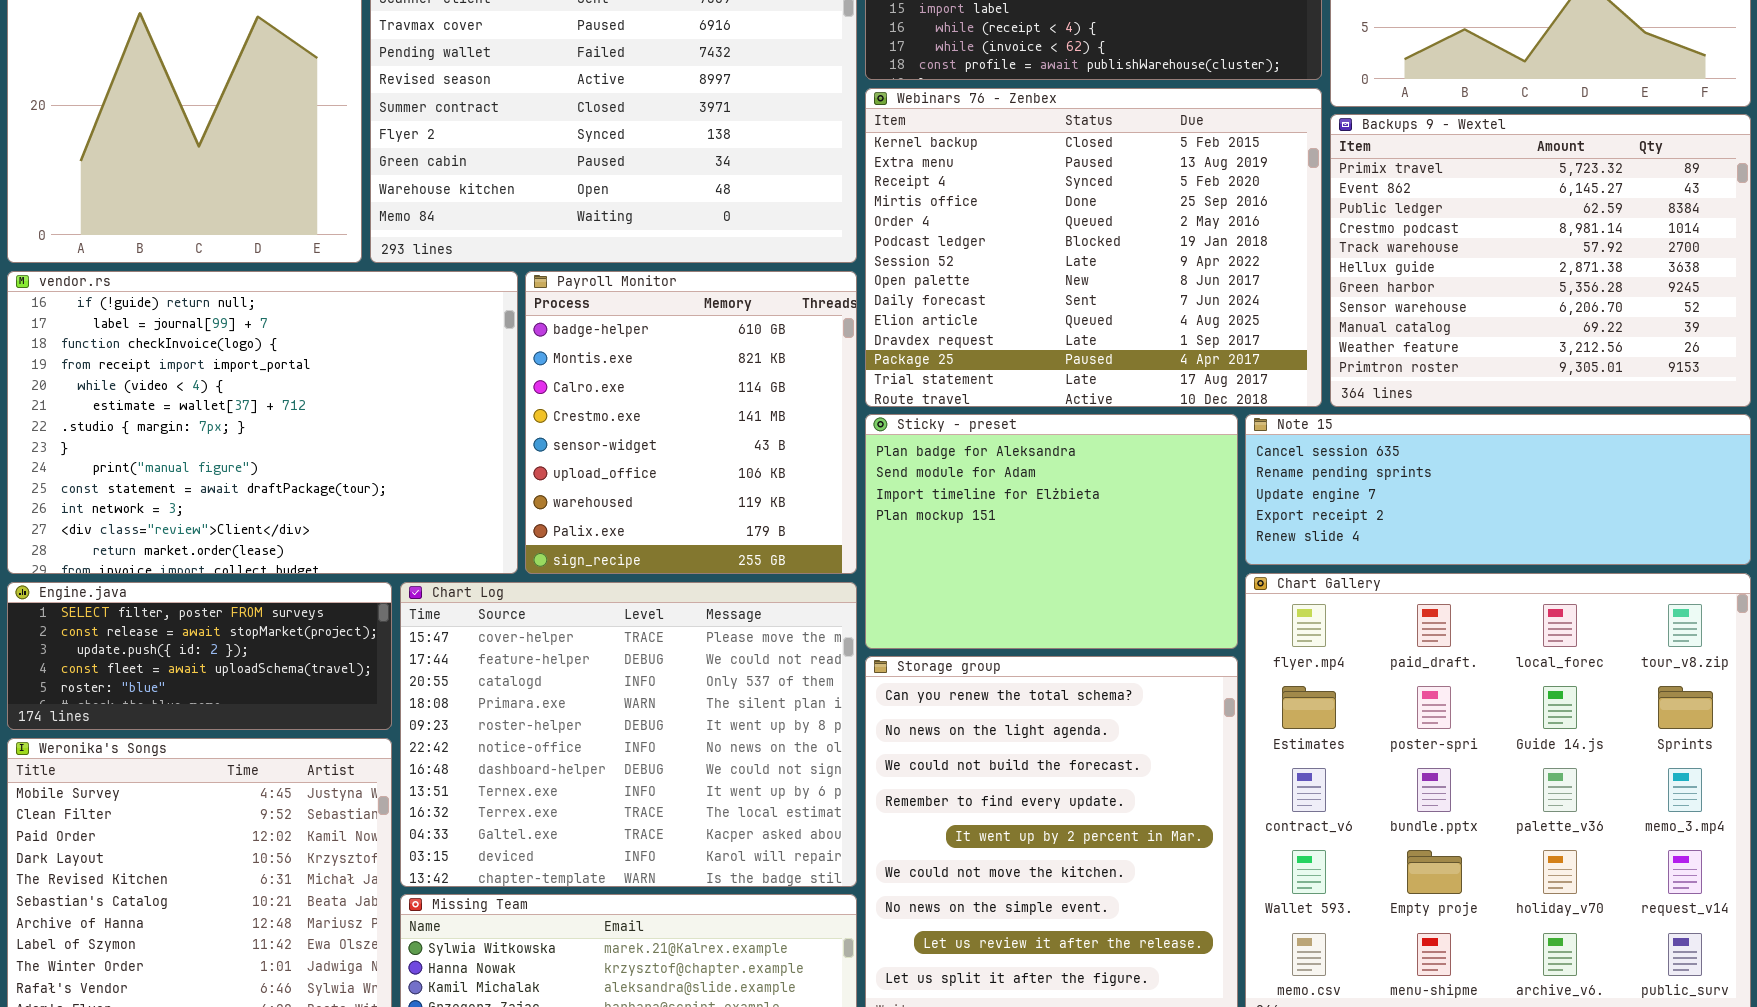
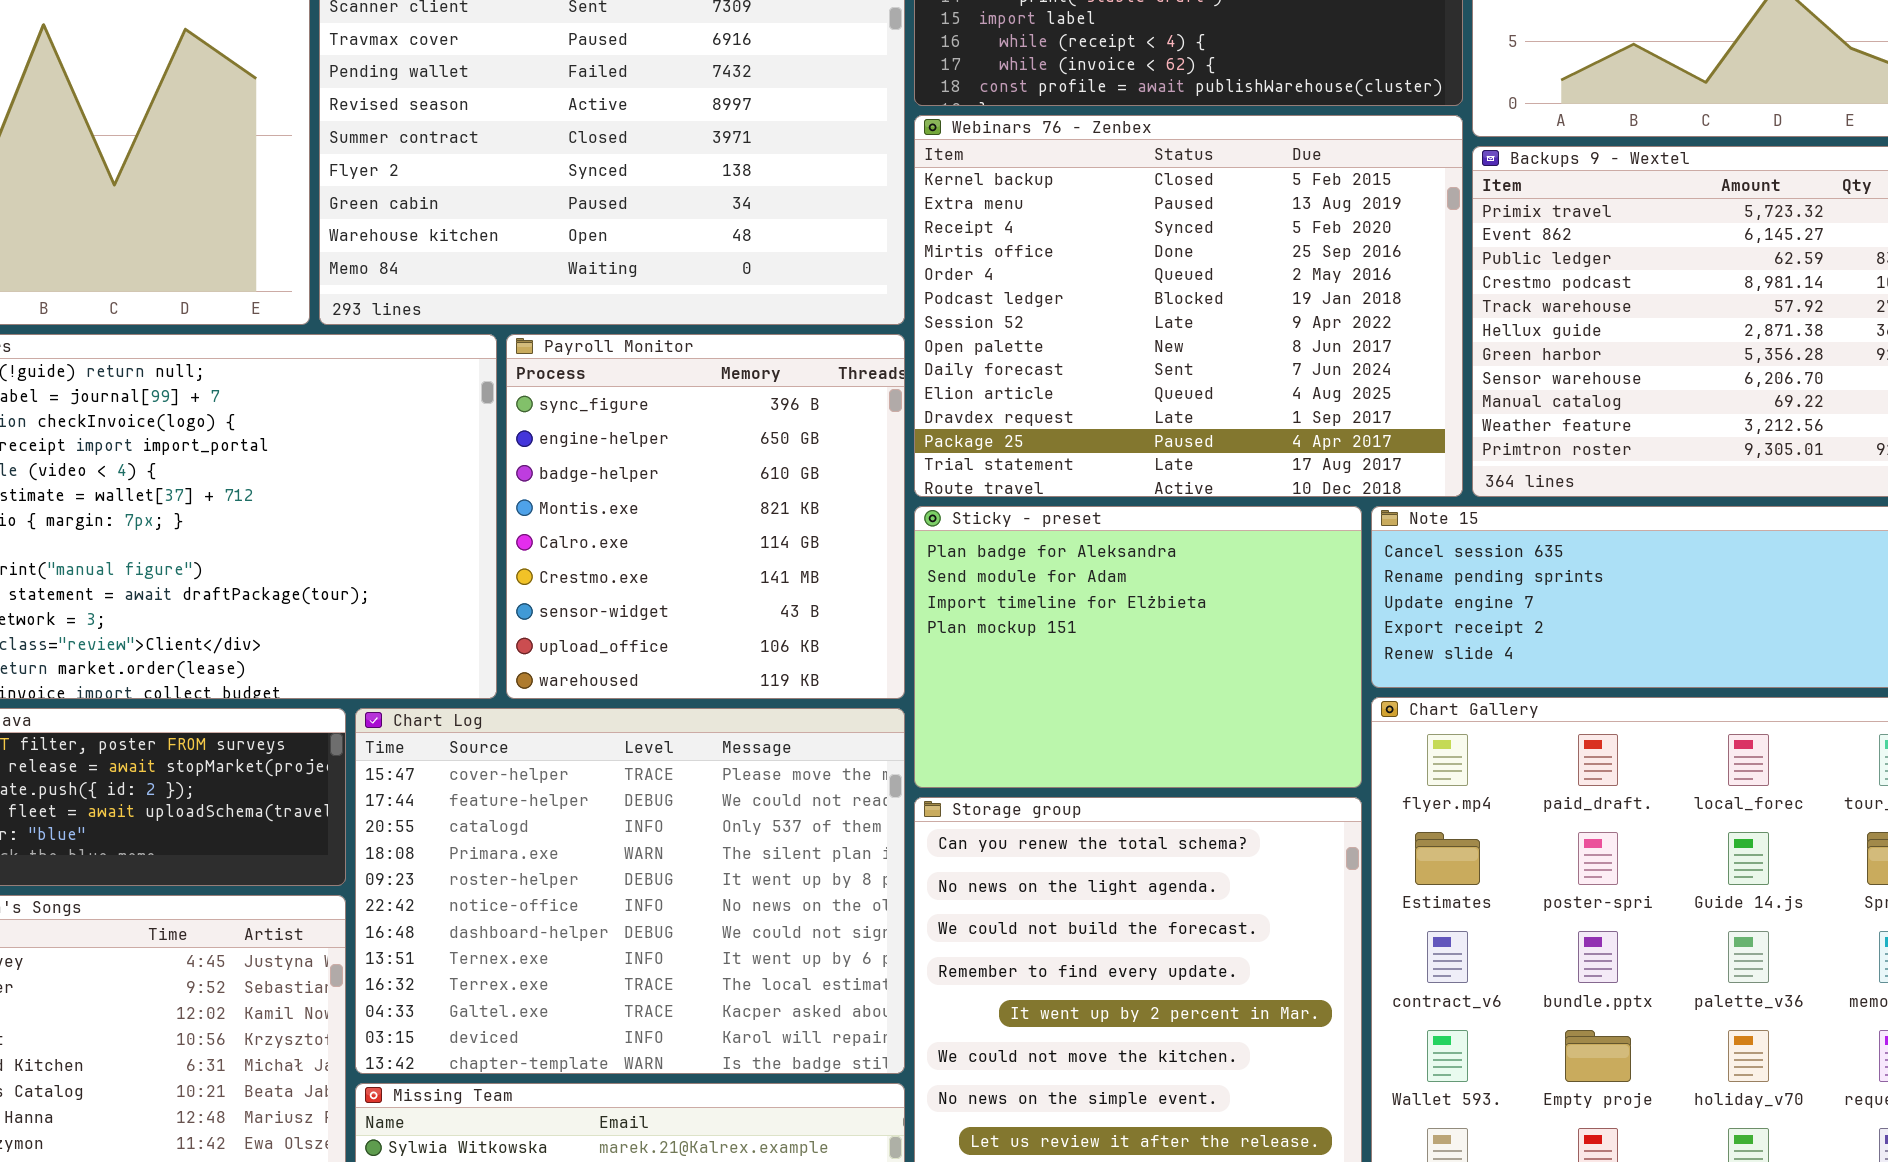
Payroll Monitor: [525,271,857,574] -> [506,334,905,699], scrolled up 2 rows

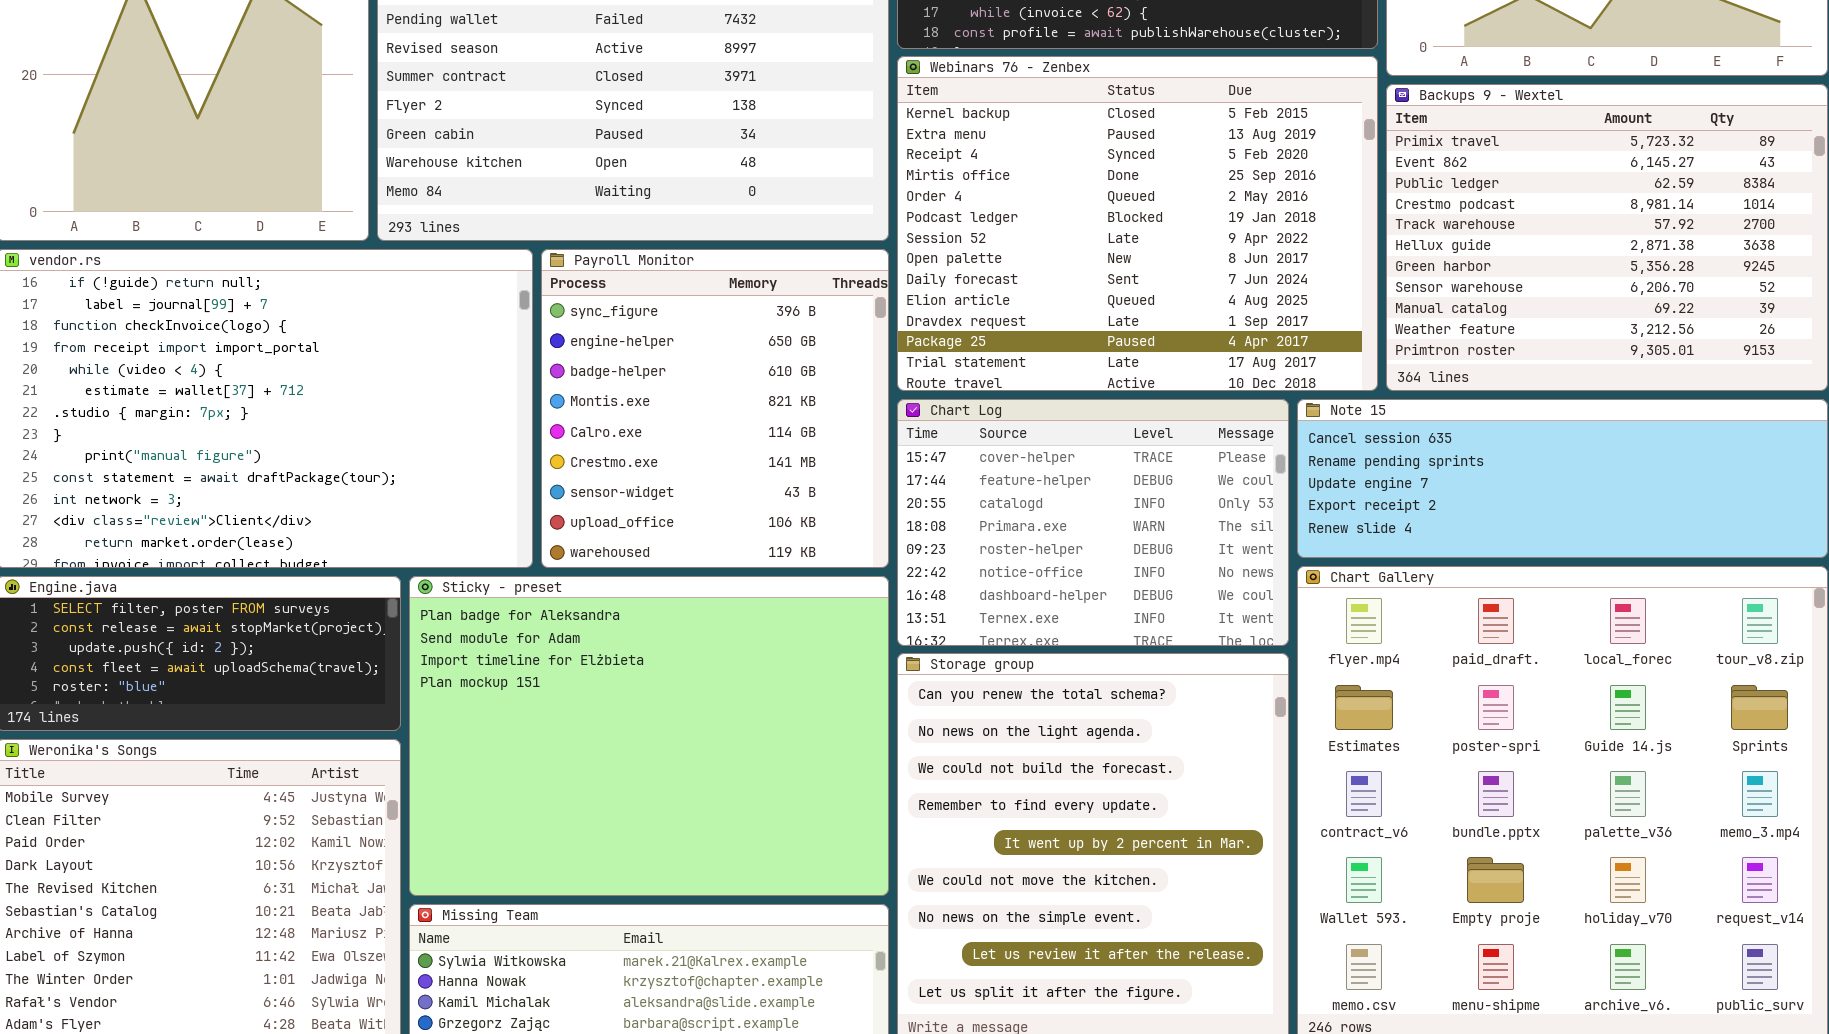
Sticky - preset: [914,506,1362,788] -> [409,576,889,896], moved, resized
Chart Log: [355,708,905,1074] -> [897,399,1289,646], moved, resized

